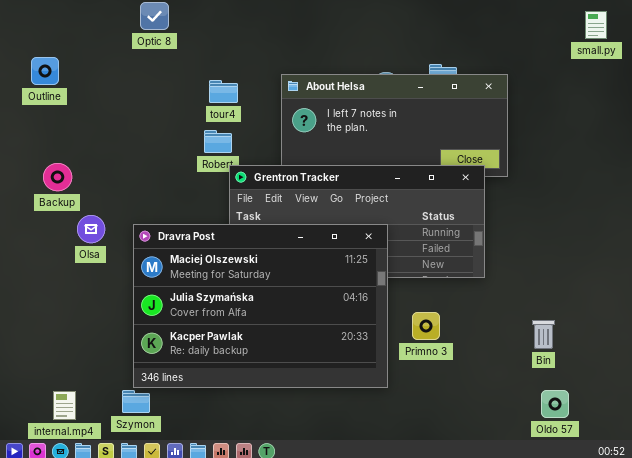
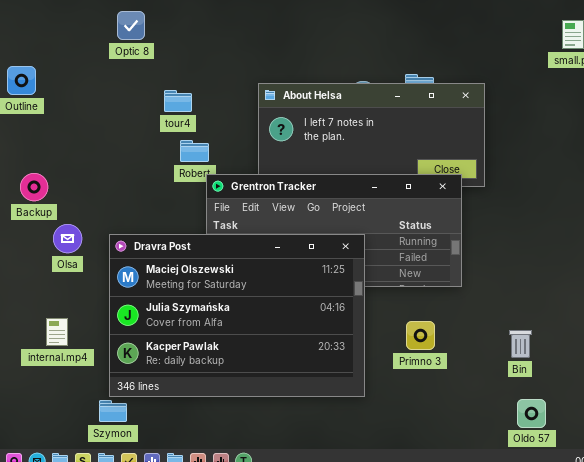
tour4: [209,80,238,103] -> [164,90,192,112], moved
Primno 3: [412,312,440,340] -> [406,321,435,350], moved
internal.mp4: [53,391,76,420] -> [46,318,68,346], moved

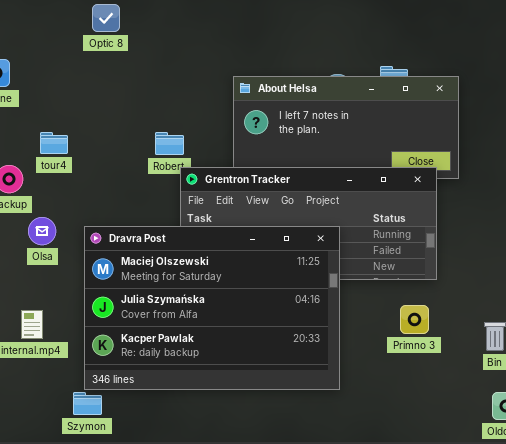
tour4: [164,90,192,112] -> [40,132,68,154], moved
Primno 3: [406,321,435,350] -> [400,305,429,334], moved

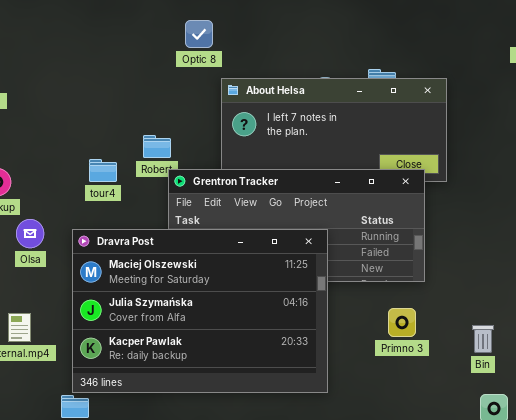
Optic 8: [92,4,120,32] -> [185,20,213,48], moved
tour4: [40,132,68,154] -> [89,159,117,182], moved

